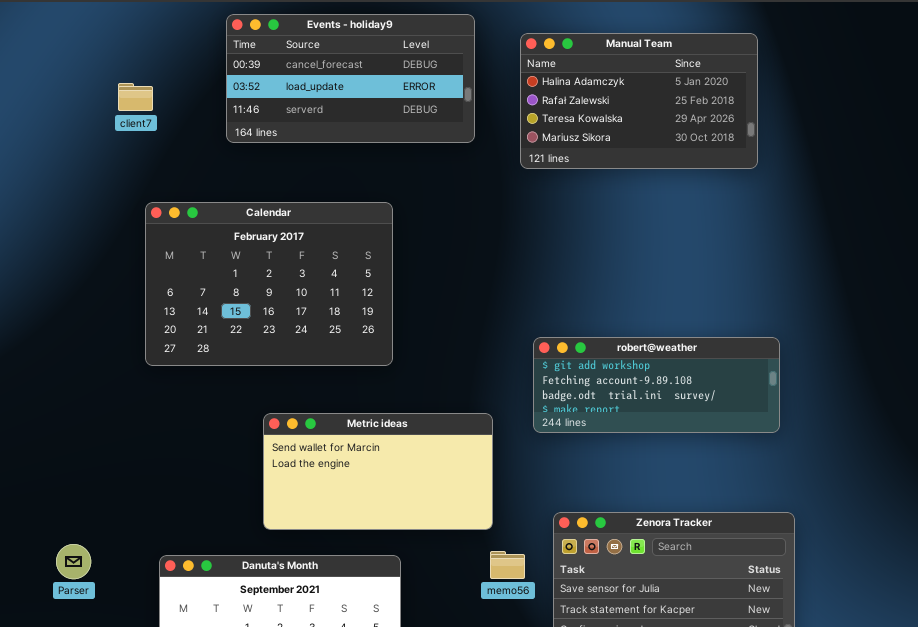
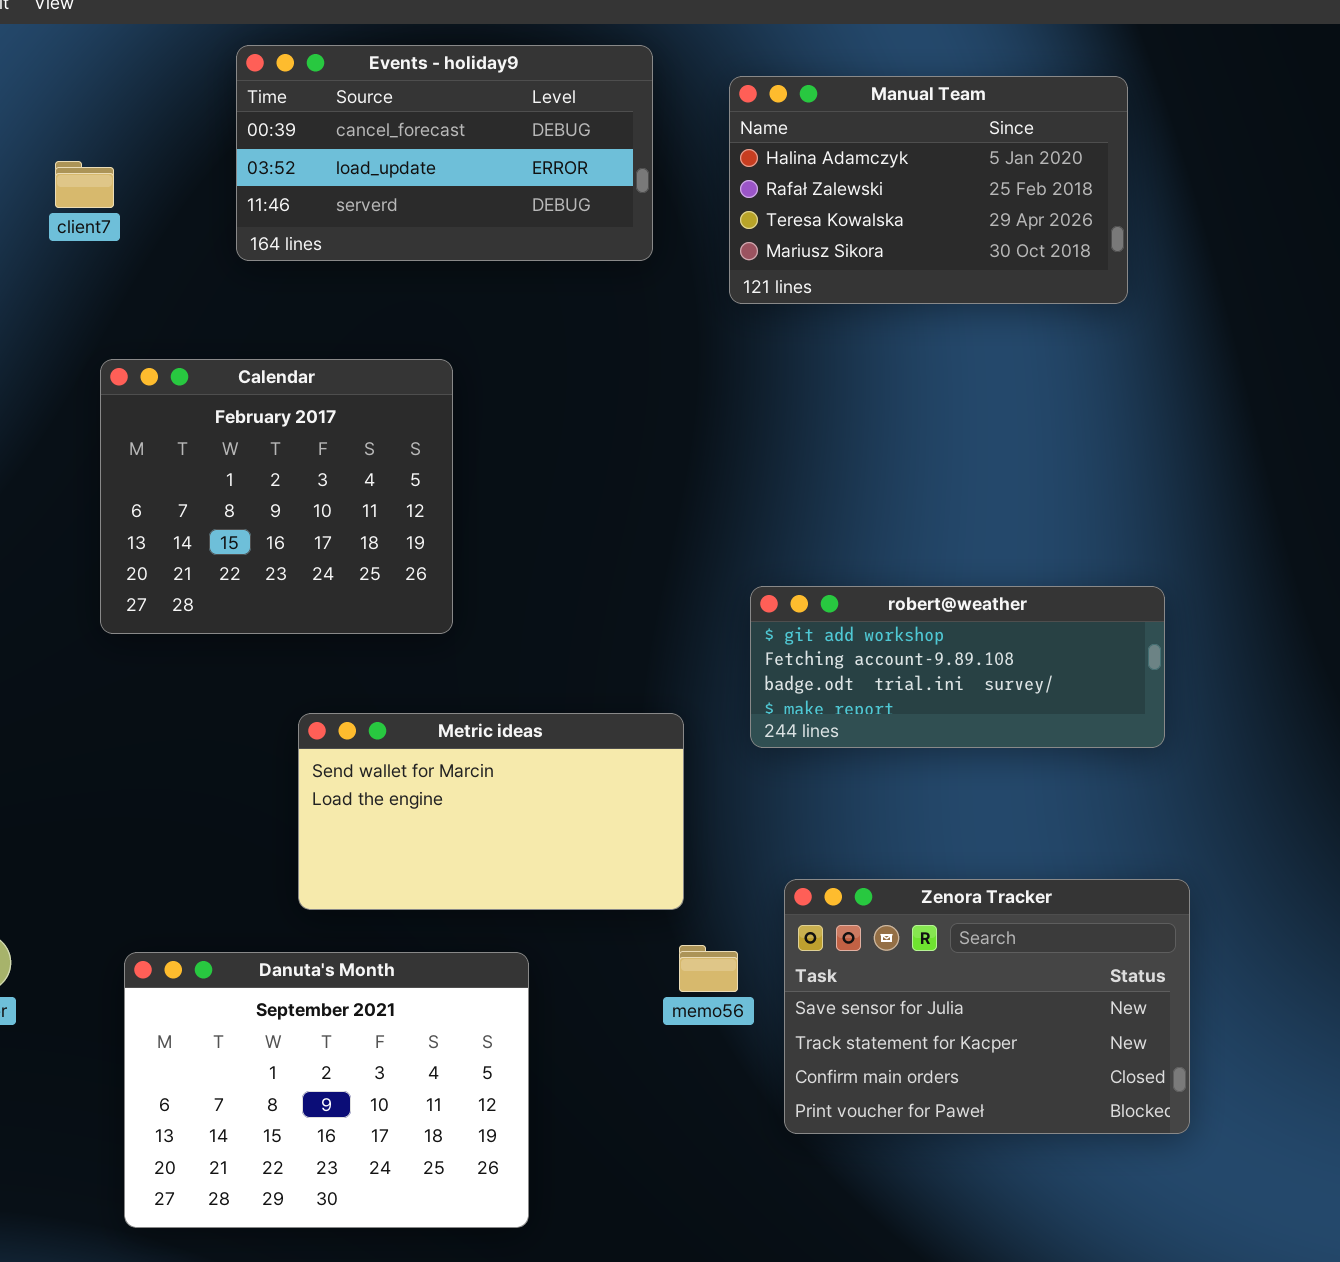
Calendar: [145,202,393,366] -> [100,359,453,634], resized

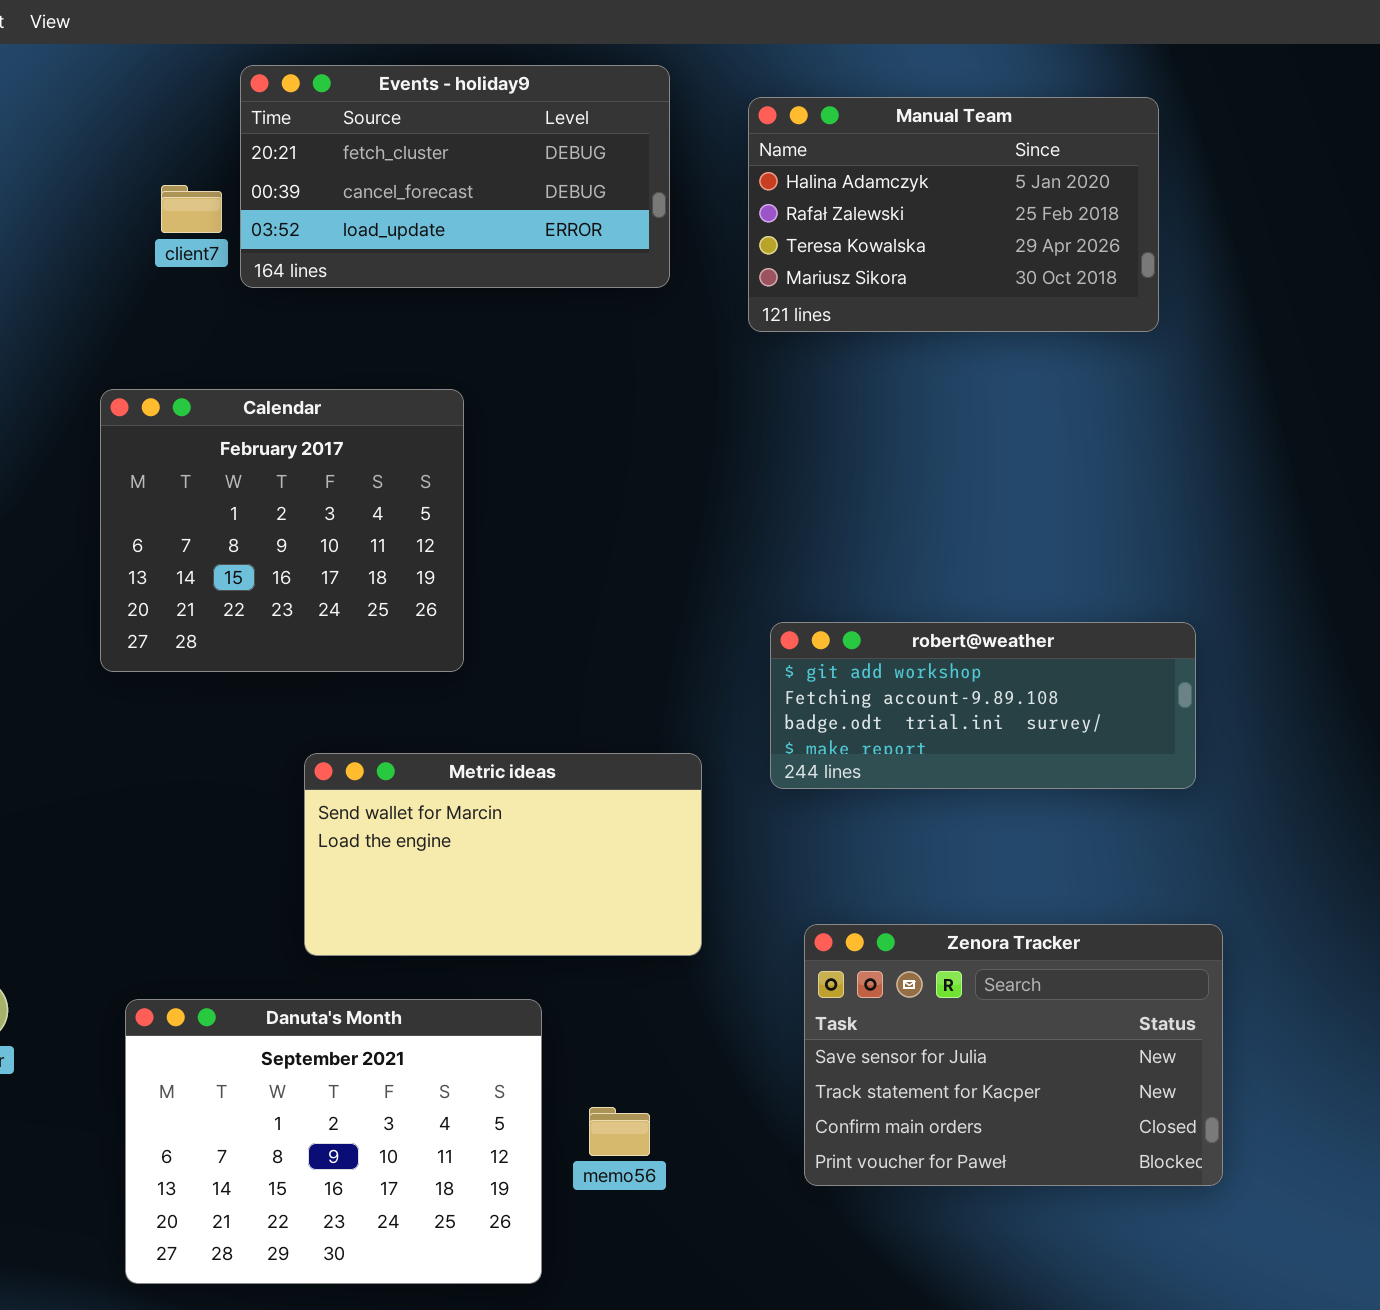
Events - holiday9: [236,45,653,261] -> [240,65,670,288], scrolled up 1 row
client7: [55,161,114,208] -> [161,185,222,233], moved
memo56: [679,945,738,992] -> [589,1107,650,1156], moved

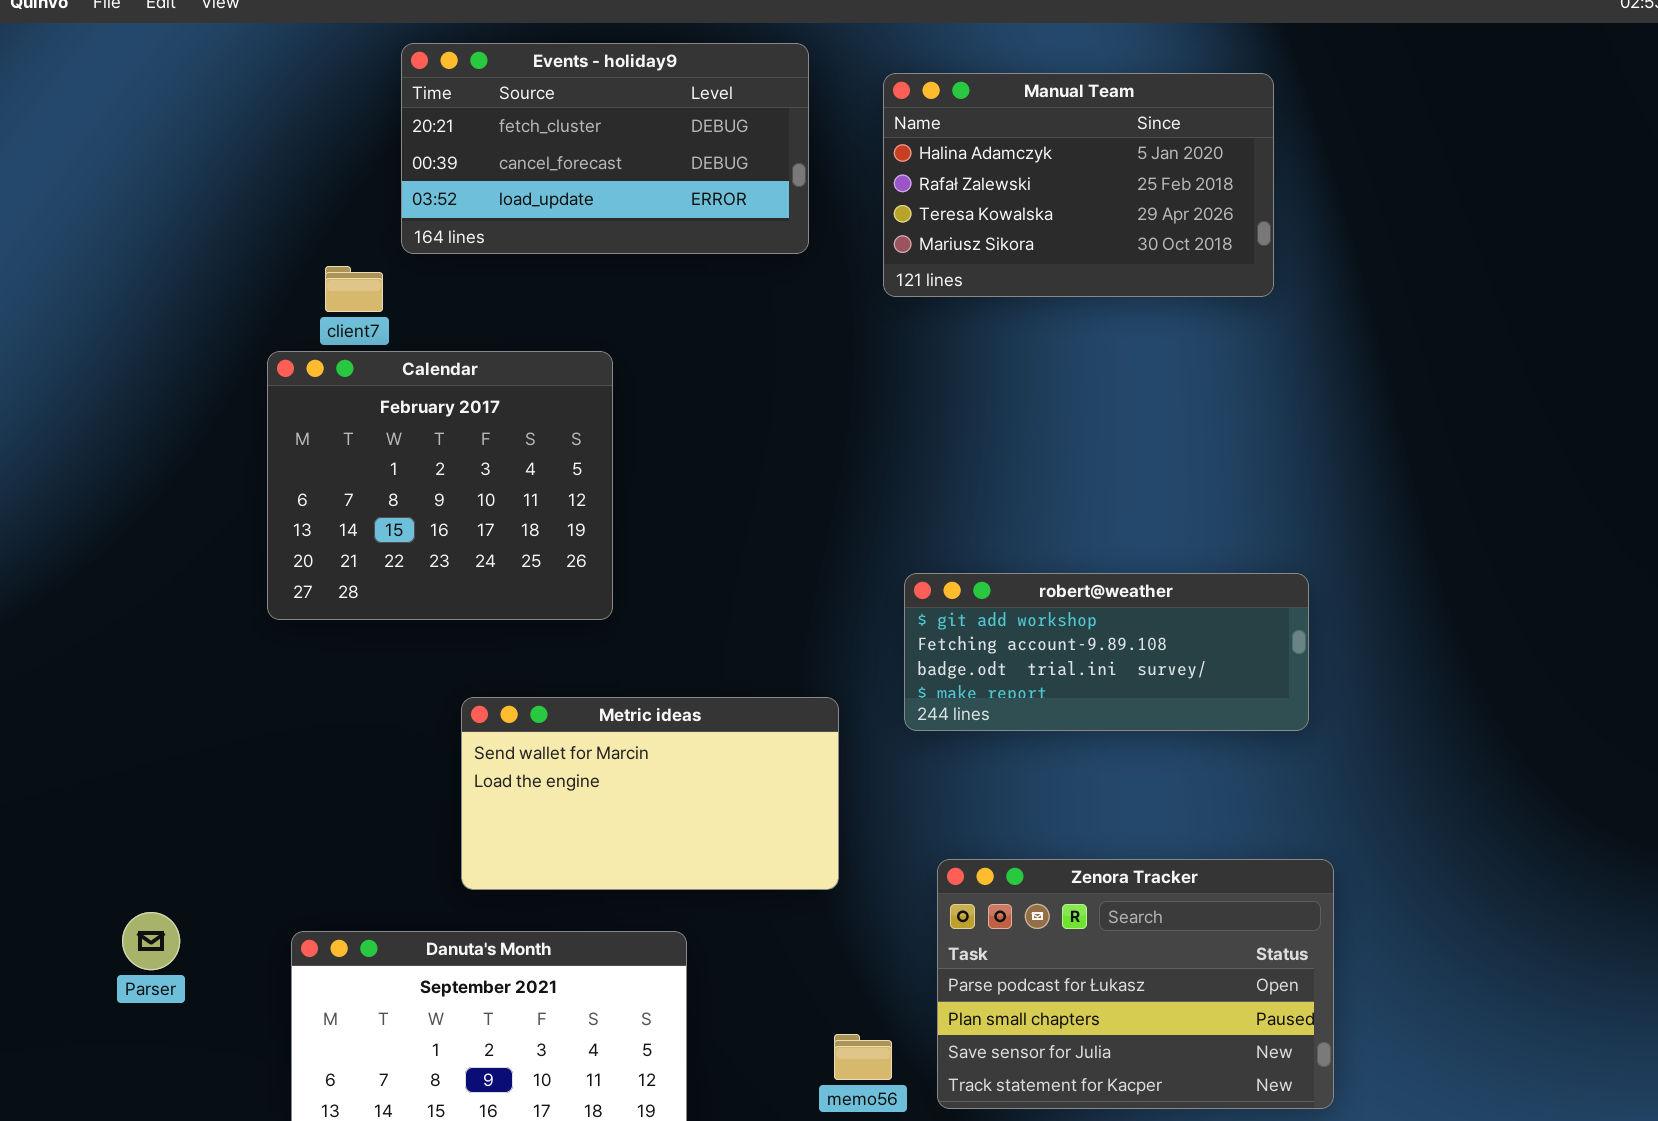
client7: [161,185,222,233] -> [325,266,383,312], moved
Zenora Tracker: [804,924,1223,1186] -> [937,859,1334,1109], scrolled up 2 rows
memo56: [589,1107,650,1156] -> [834,1034,892,1080], moved

